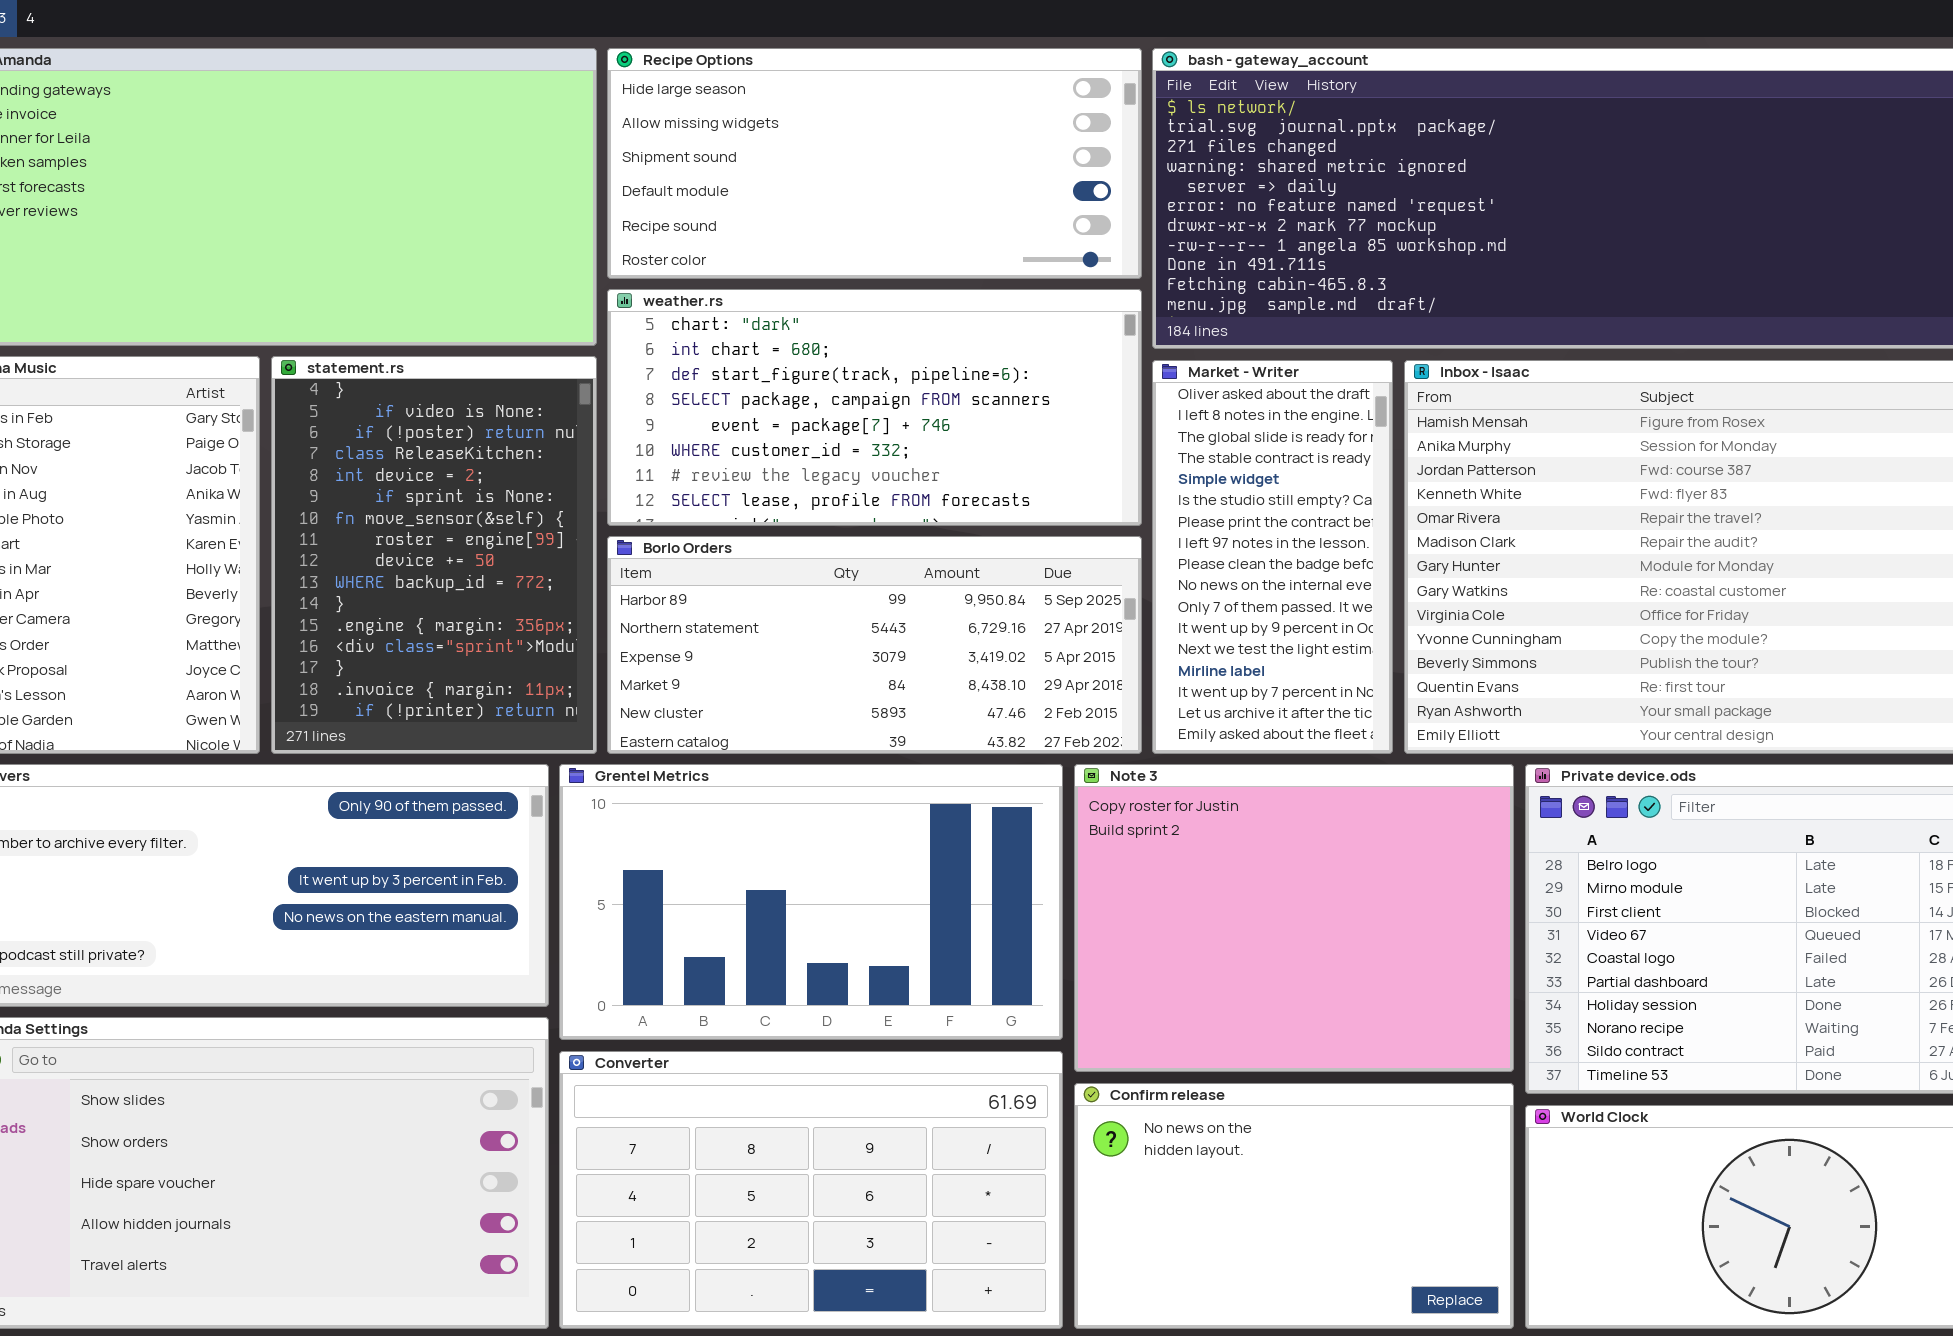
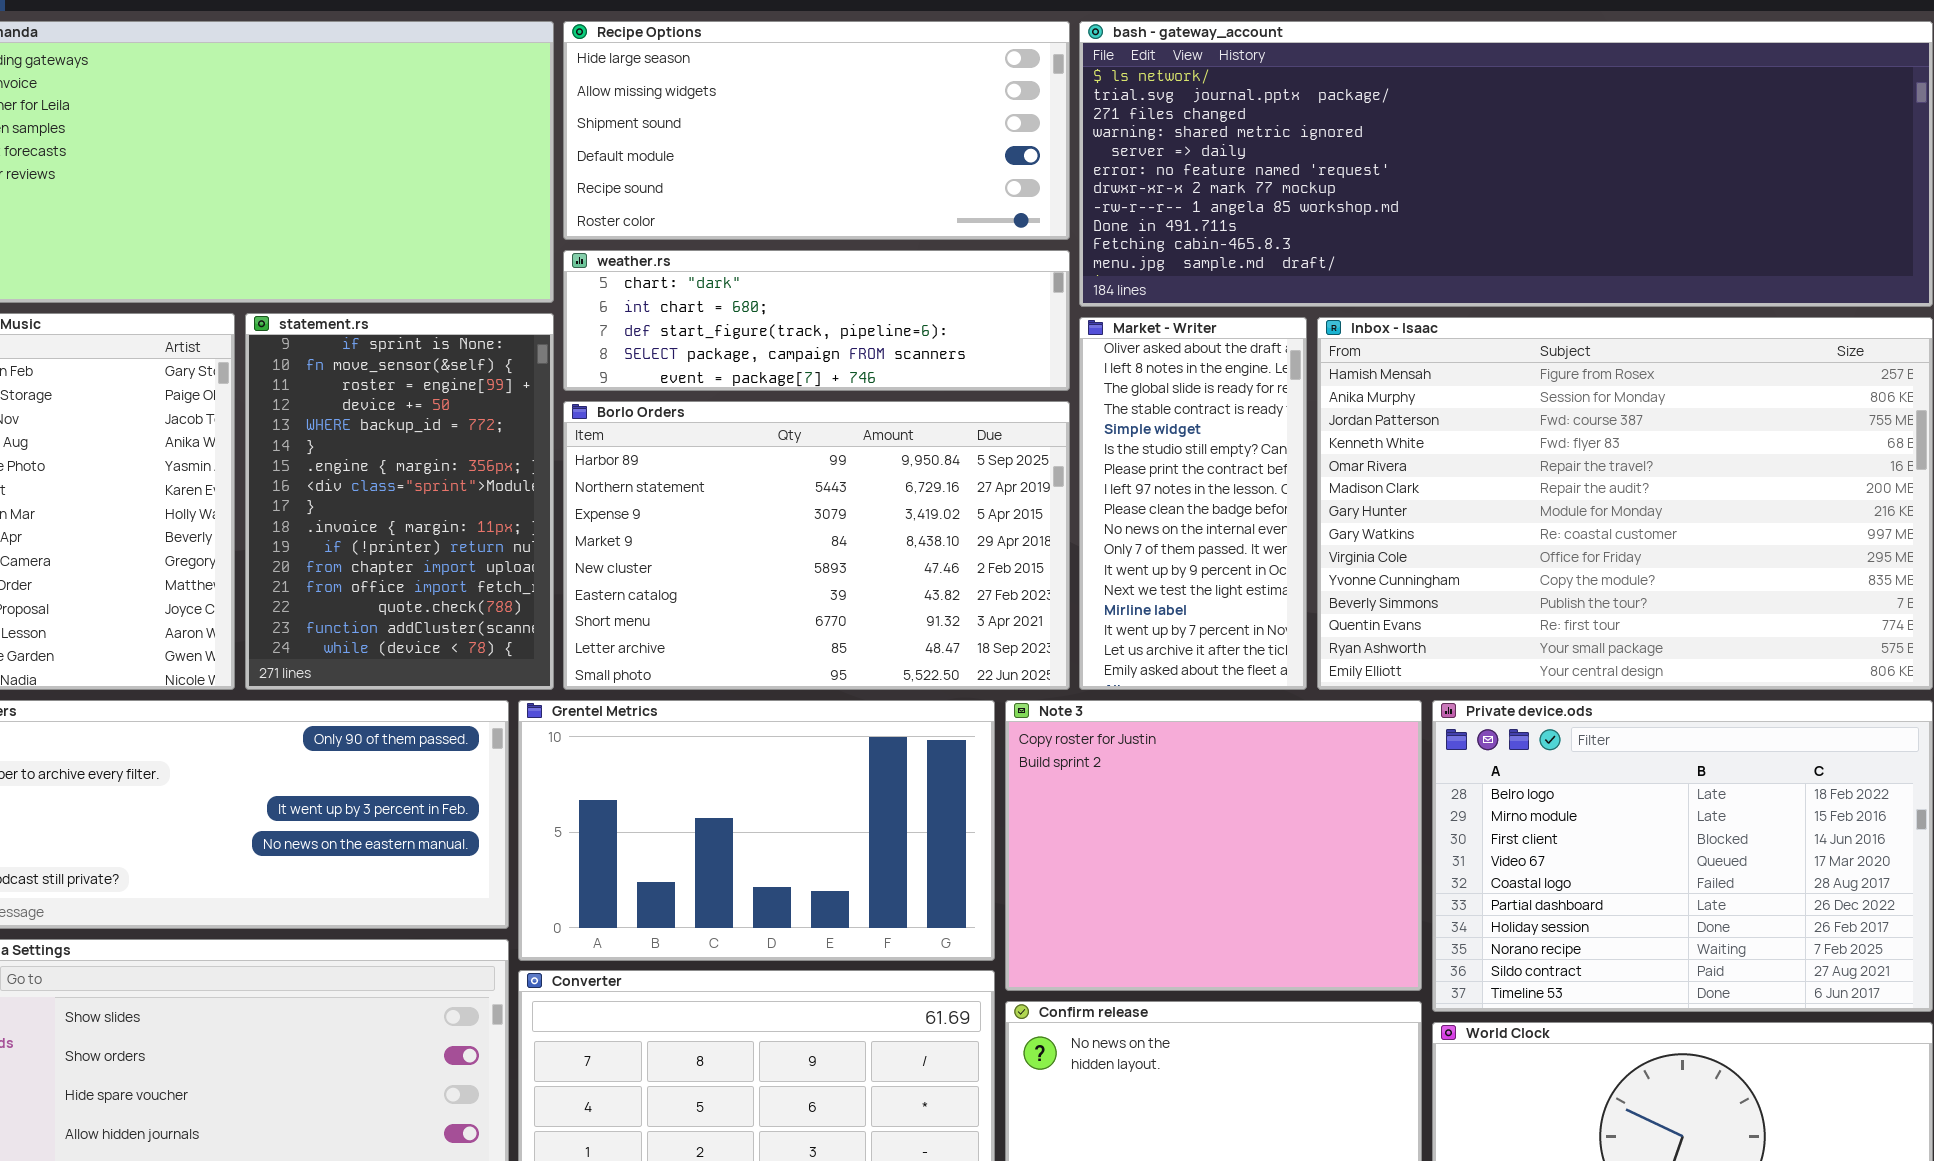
weather.rs: [607,289,1142,526] -> [563,250,1070,391], resized
statement.rs: [271,356,597,754] -> [245,313,554,690], scrolled down 5 rows
Borlo Orders: [607,536,1142,754] -> [563,401,1070,690], resized

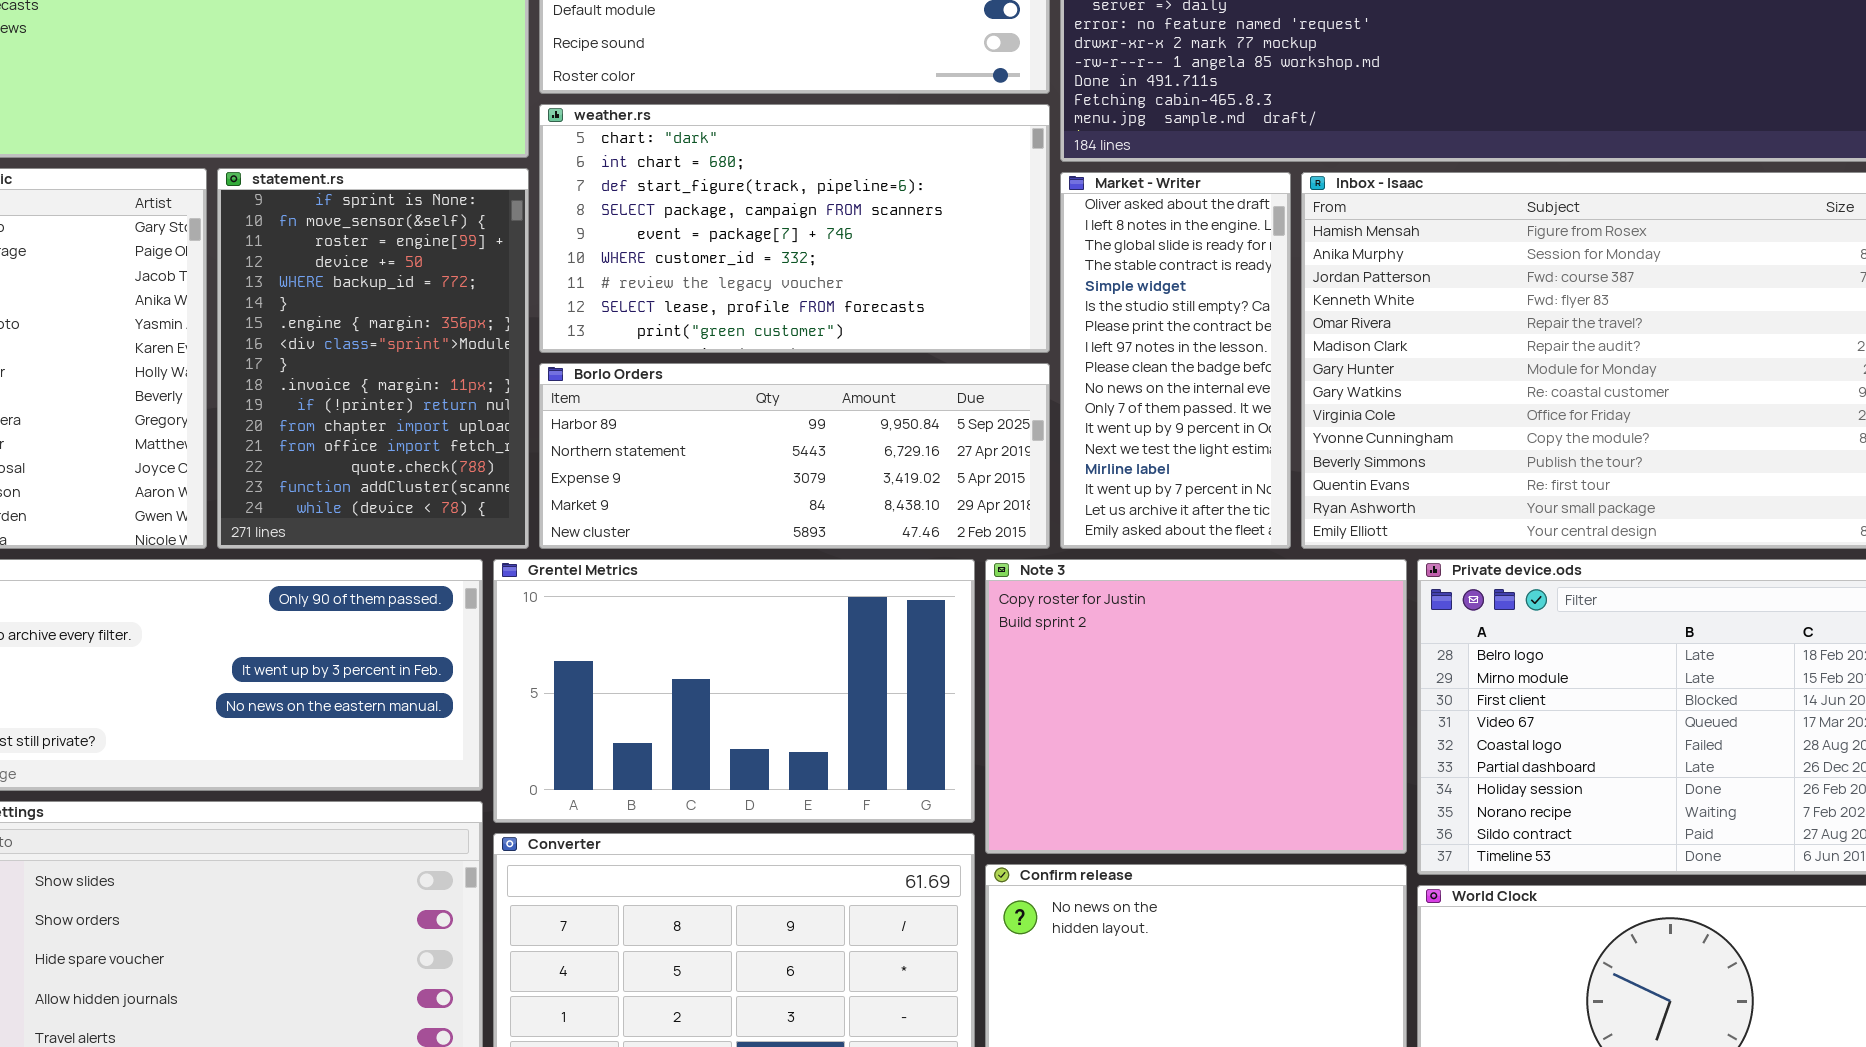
weather.rs: [563,250,1070,391] -> [539,104,1050,353], resized
Borlo Orders: [563,401,1070,690] -> [539,363,1050,549], resized

